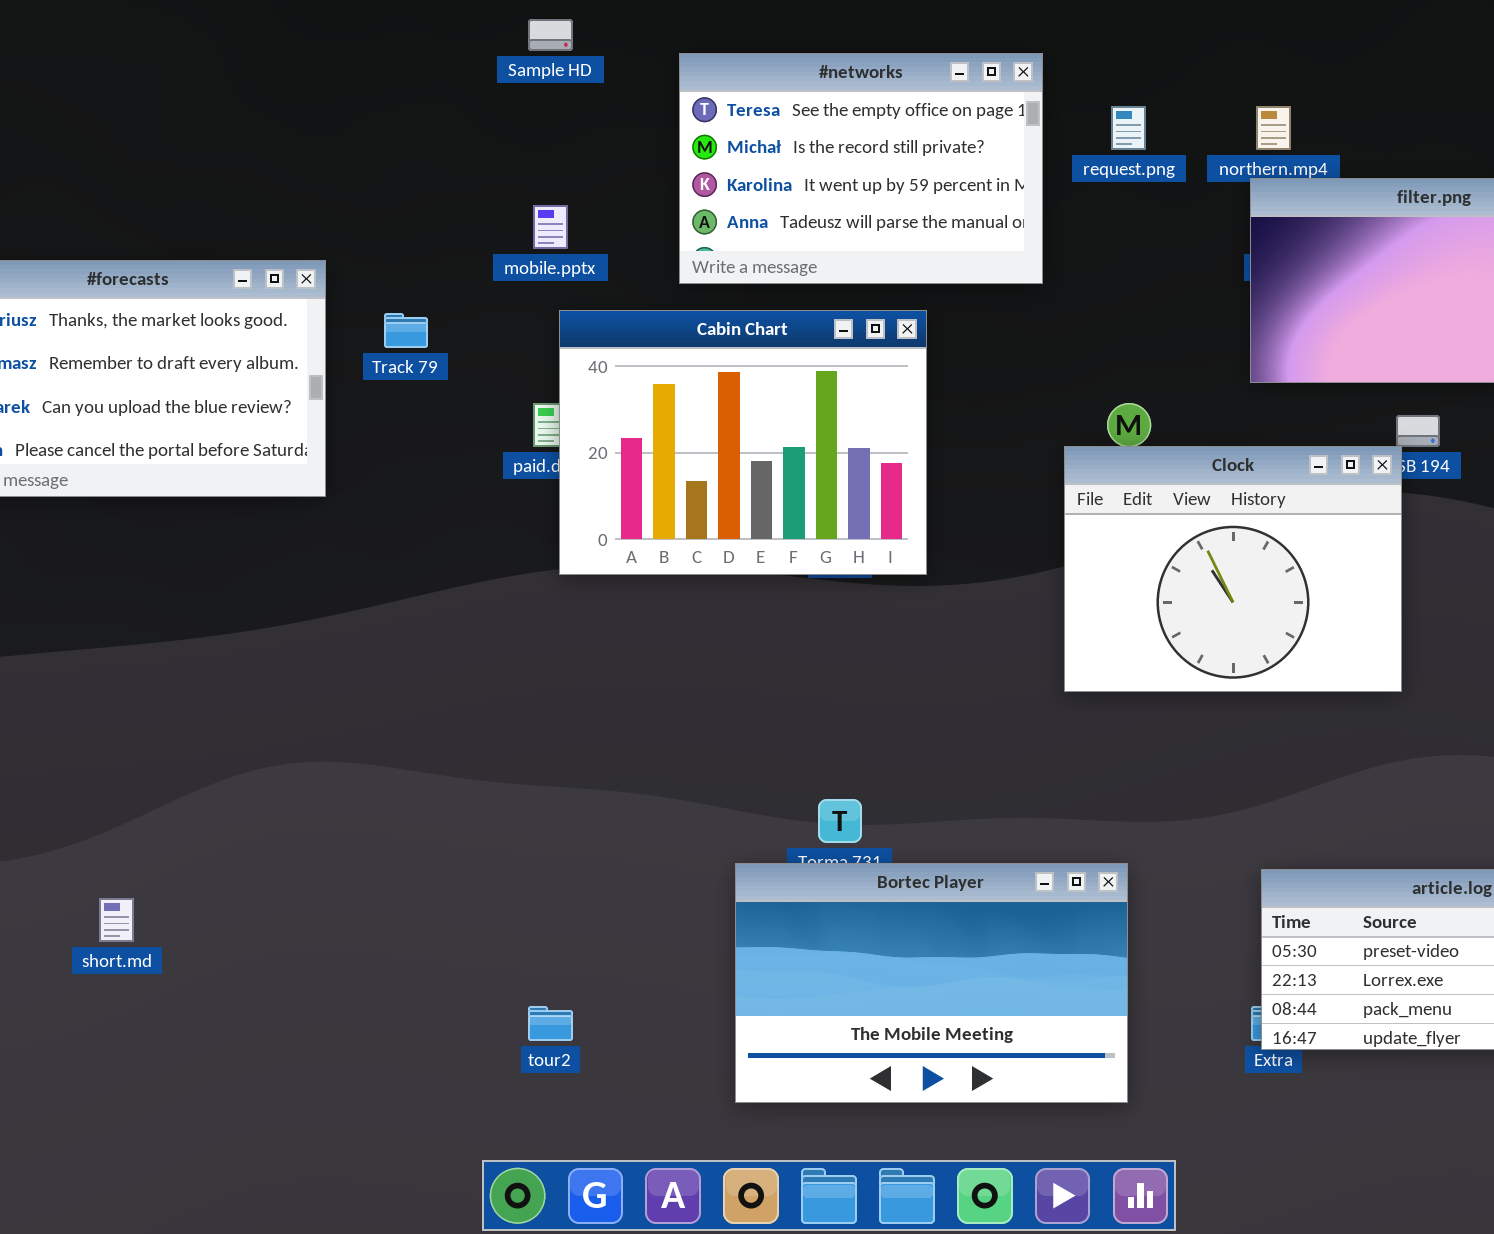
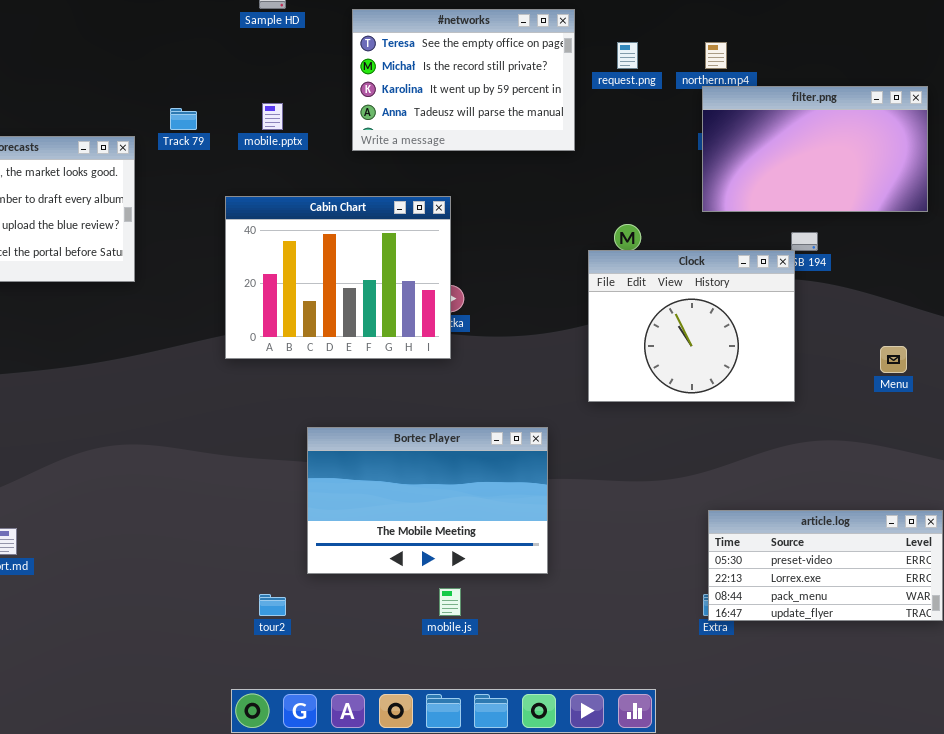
Cabin Chart: [559,310,927,575] -> [225,196,451,359], moved
Track 79: [384,313,428,348] -> [170,108,197,130], moved
Bortec Player: [735,863,1128,1103] -> [307,427,548,574], moved

